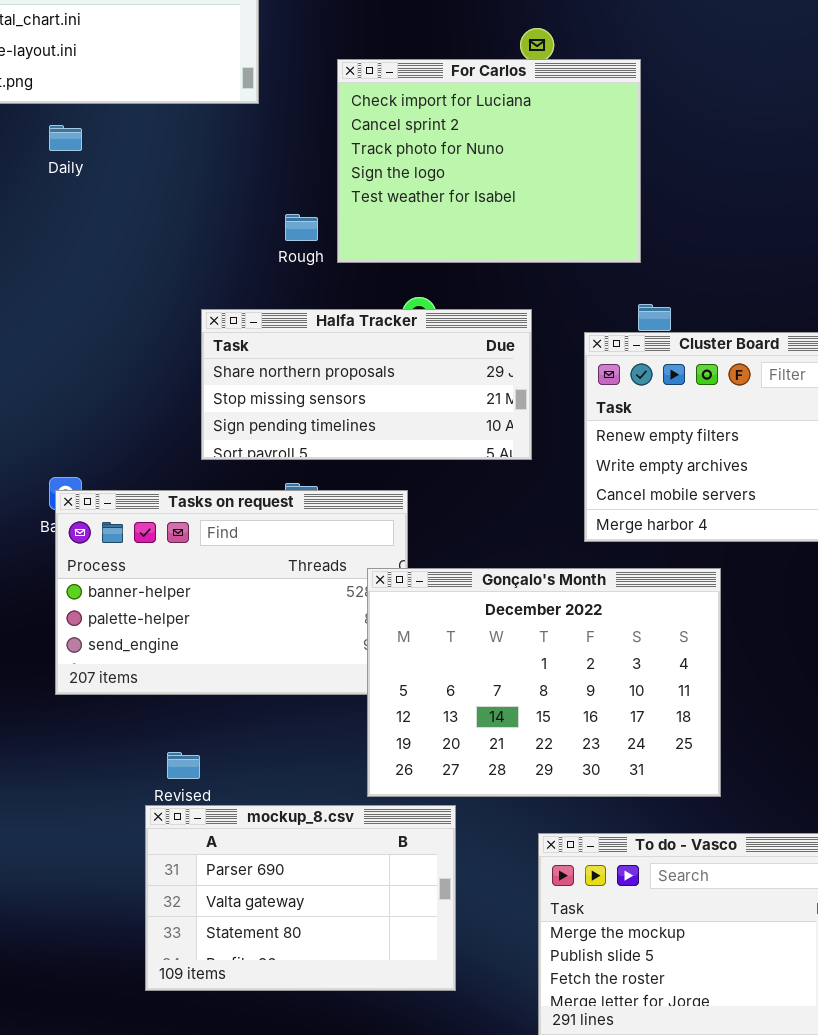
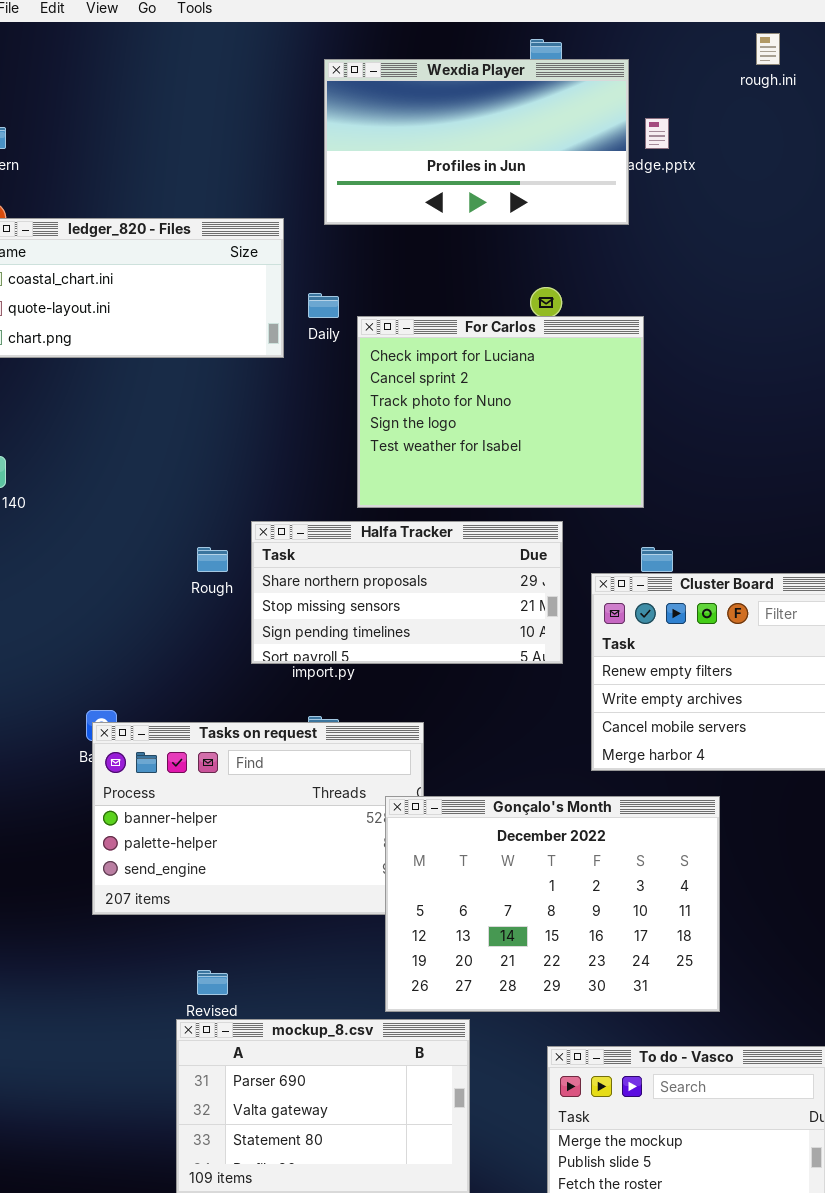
Daily: [49,125,82,151] -> [308,293,339,318], moved
Rough: [285,214,318,241] -> [197,547,228,572], moved
Halfa Tracker: [201,309,532,460] -> [251,521,563,664], moved

